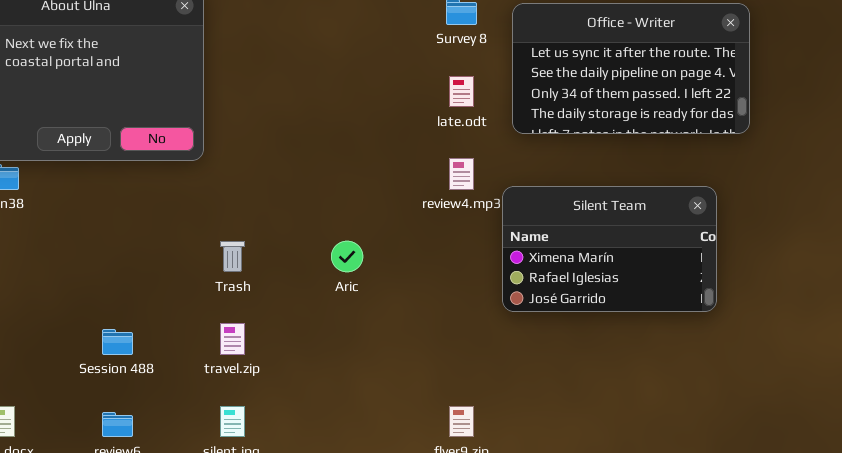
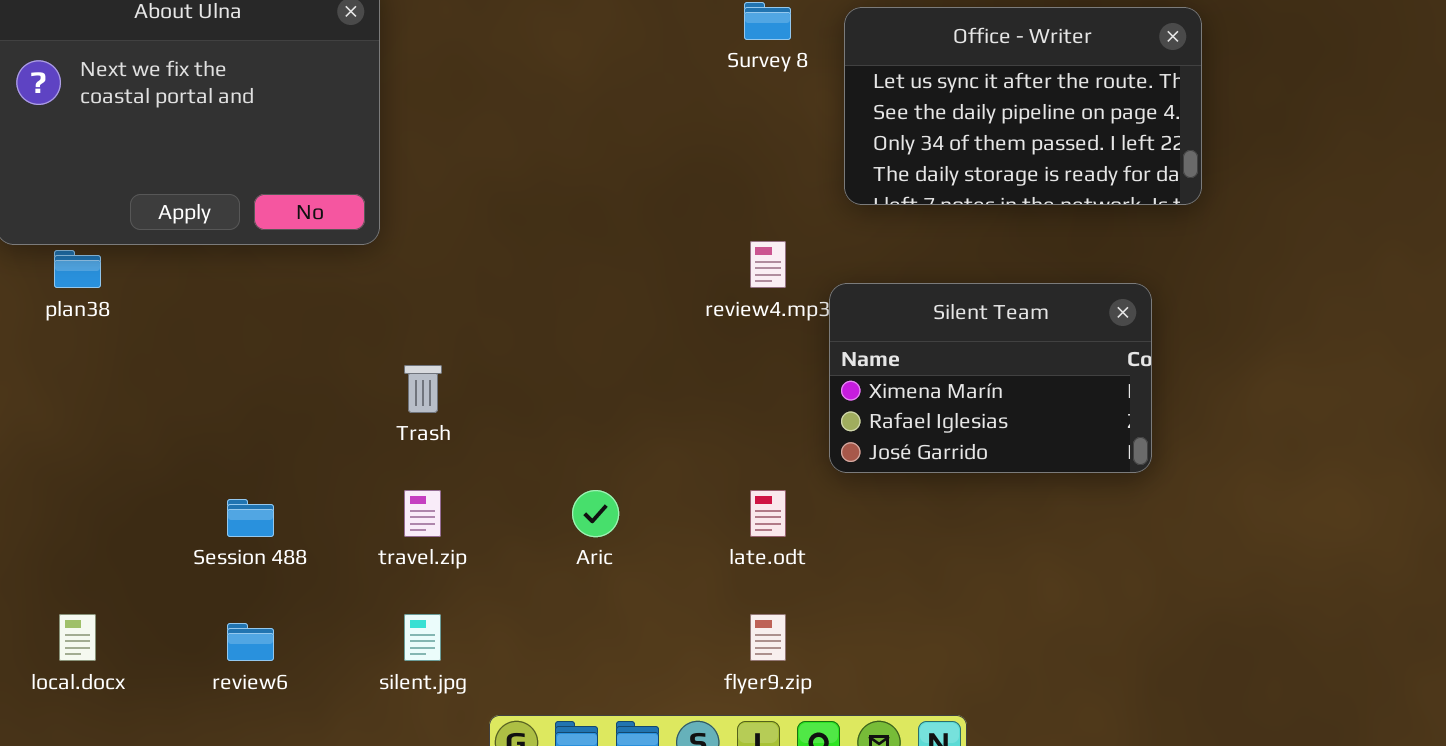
late.odt: [449,76,474,107] -> [750,490,786,537], moved
Aric: [331,241,363,272] -> [572,490,619,537], moved

